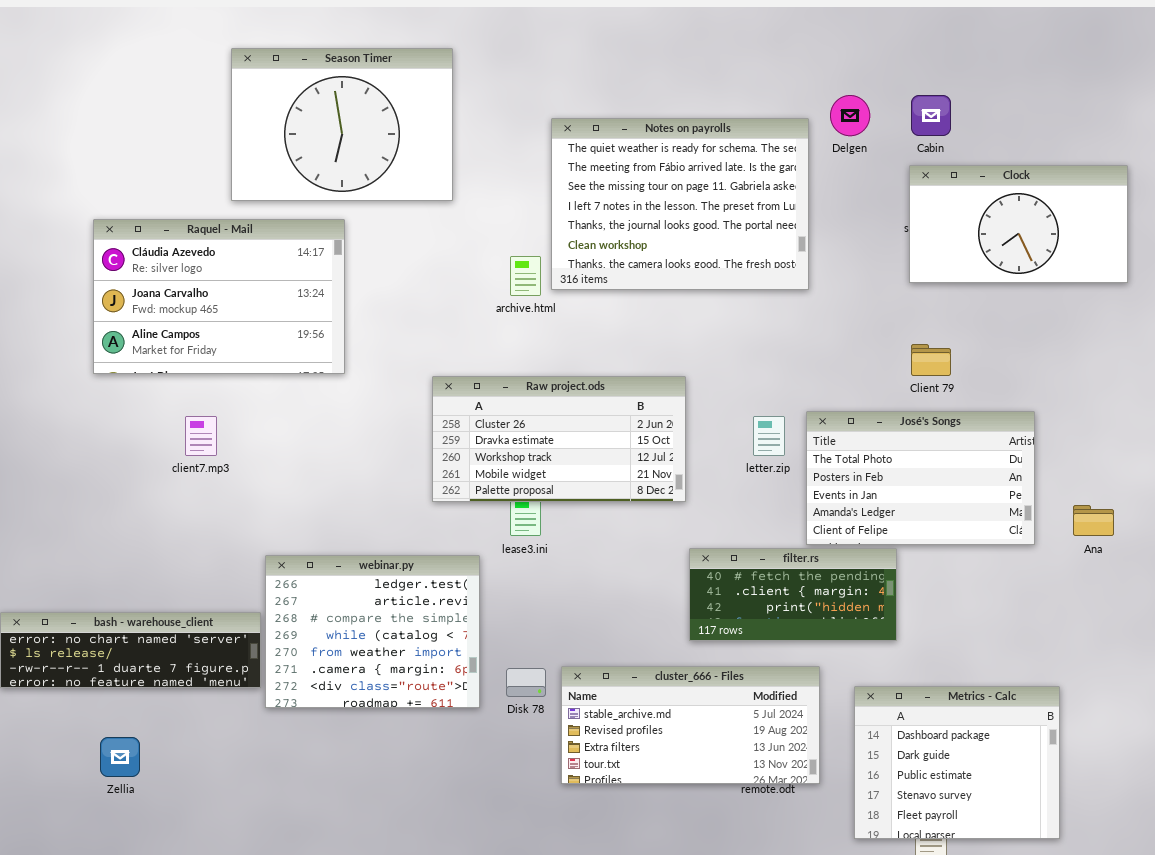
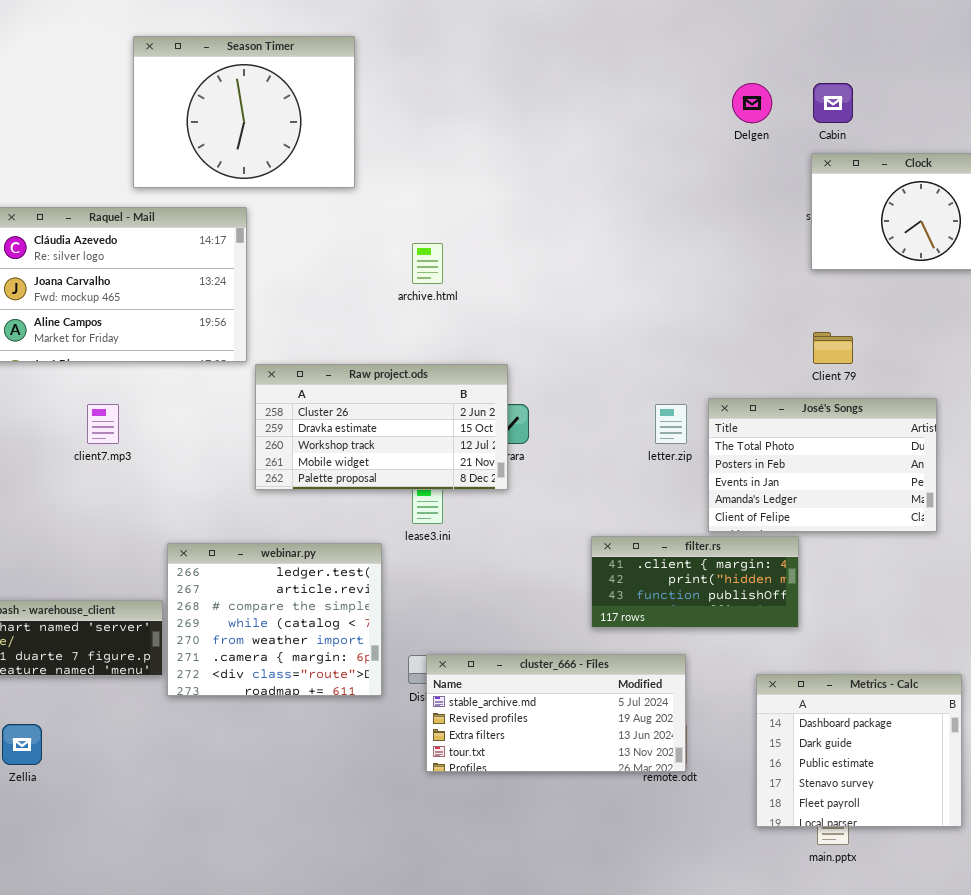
Notes on payrolls: [551,118,809,290] -> none, closed
Raw project.ods: [432,376,686,502] -> [255,364,508,490], moved
filter.rs: [689,548,897,641] -> [591,536,799,628], scrolled down 1 row
cluster_666 - Files: [561,666,820,784] -> [426,654,686,772], moved

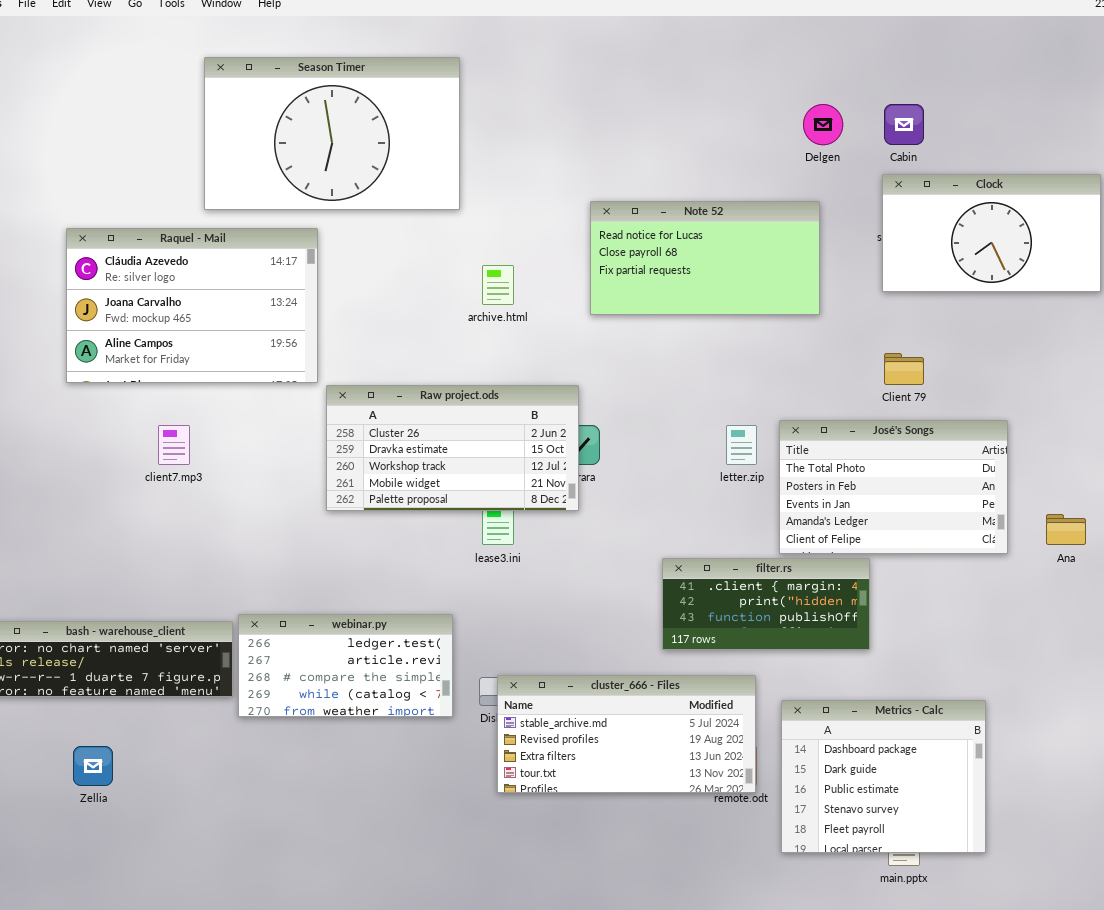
Season Timer: [133,36,355,188] -> [204,57,460,210], resized
Note 52: none -> [590,201,820,315], opened
webinar.py: [167,543,382,696] -> [238,614,453,717], resized
Metrics - Calc: [756,674,962,827] -> [781,700,986,853], moved

